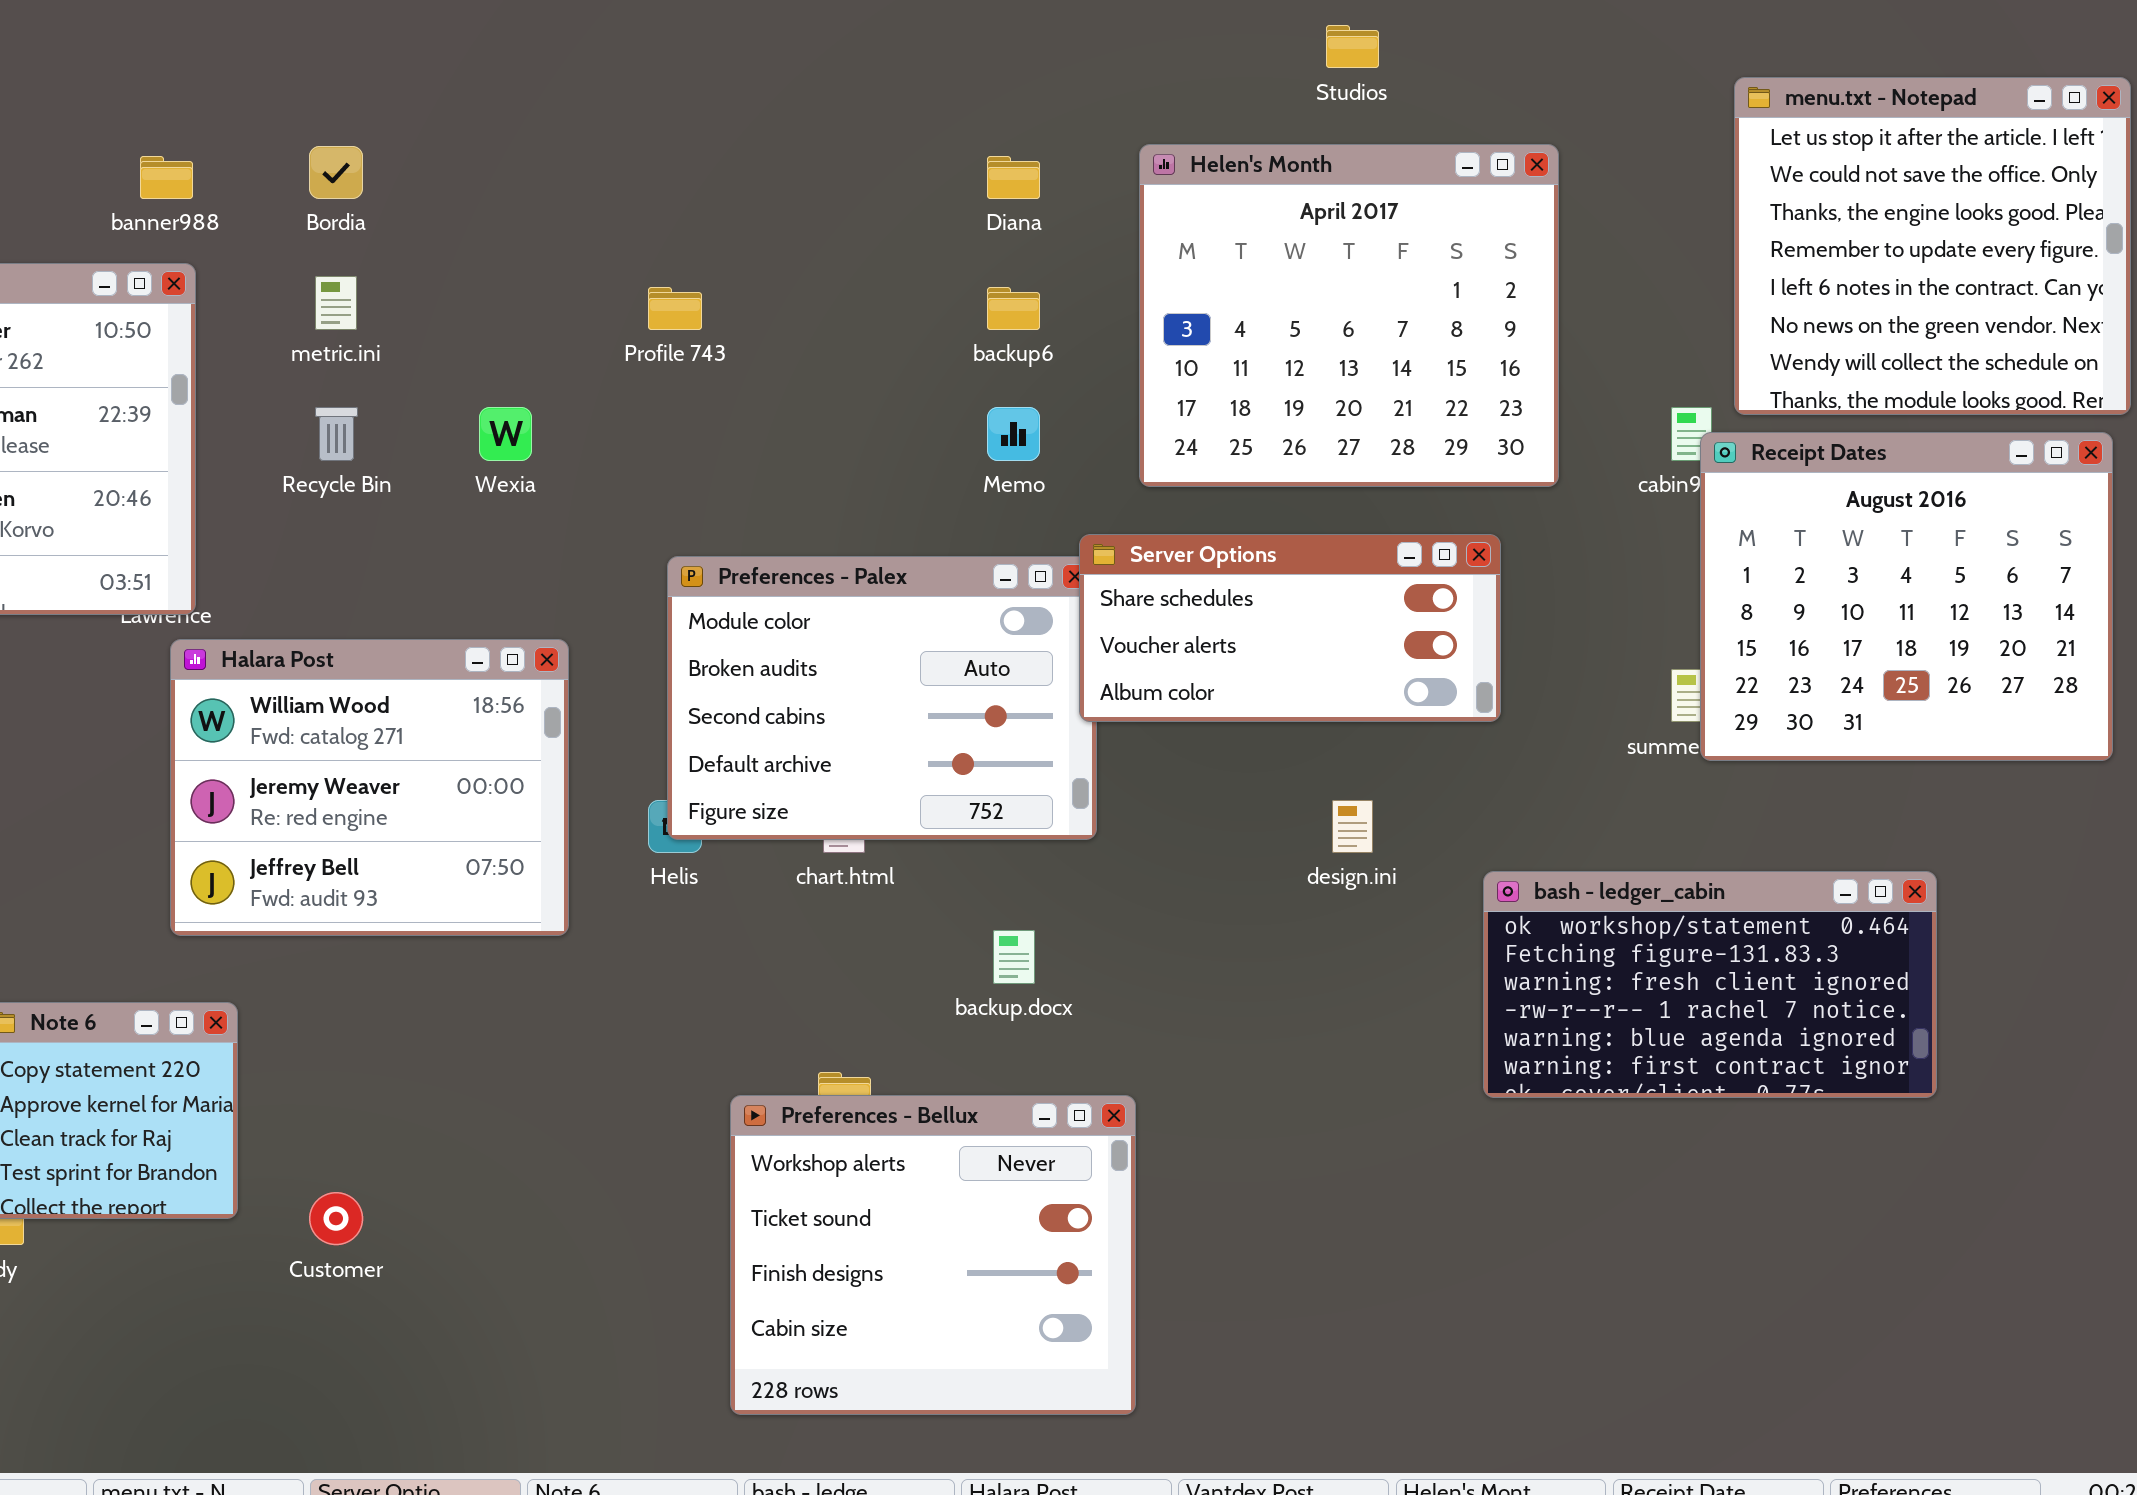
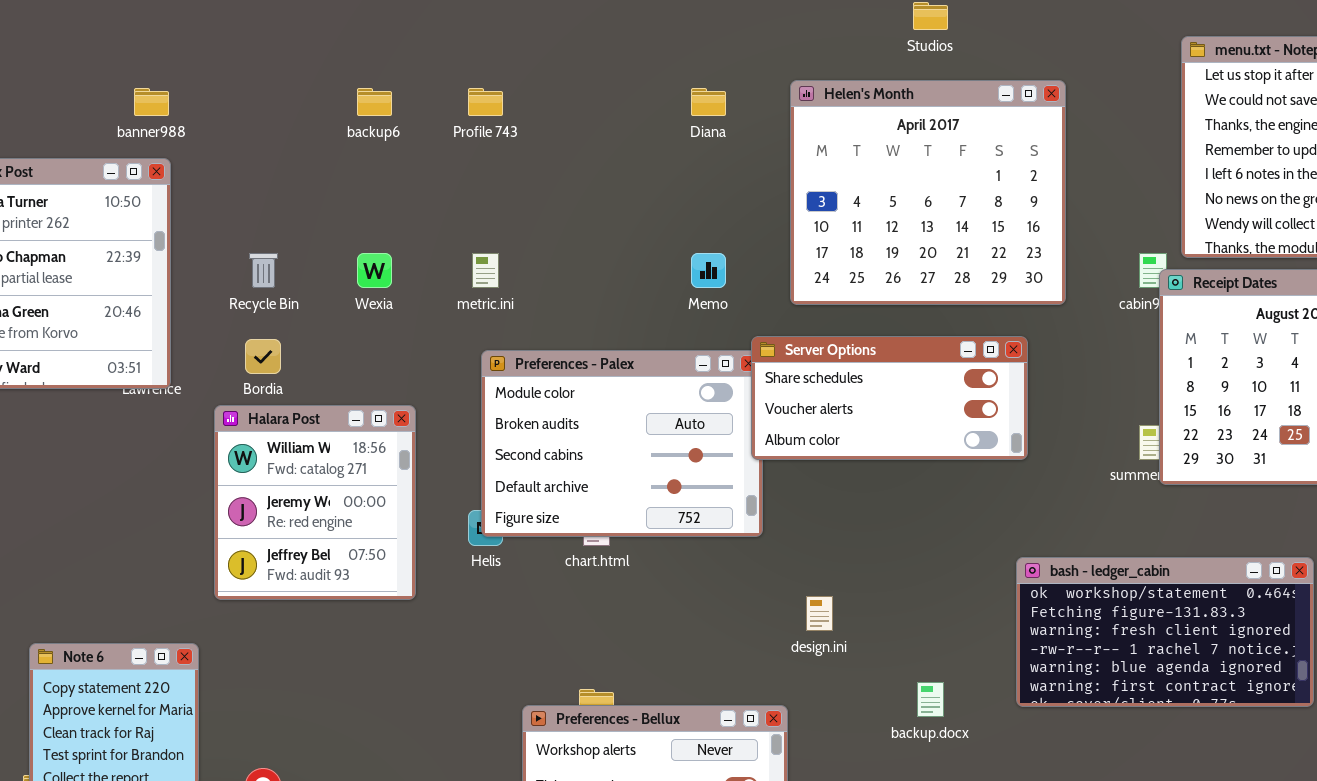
Bordia: [309,146,363,199] -> [245,339,281,374], moved
metric.ini: [315,276,357,330] -> [472,253,499,288], moved
Profile 743: [648,287,702,330] -> [468,88,503,116], moved
backup6: [987,287,1040,330] -> [357,88,392,116], moved
Halara Post: [170,639,569,936] -> [214,405,416,600], resized
design.ini: [1332,800,1373,853] -> [806,596,833,631], moved
backup.docx: [993,930,1035,984] -> [917,682,944,717], moved

